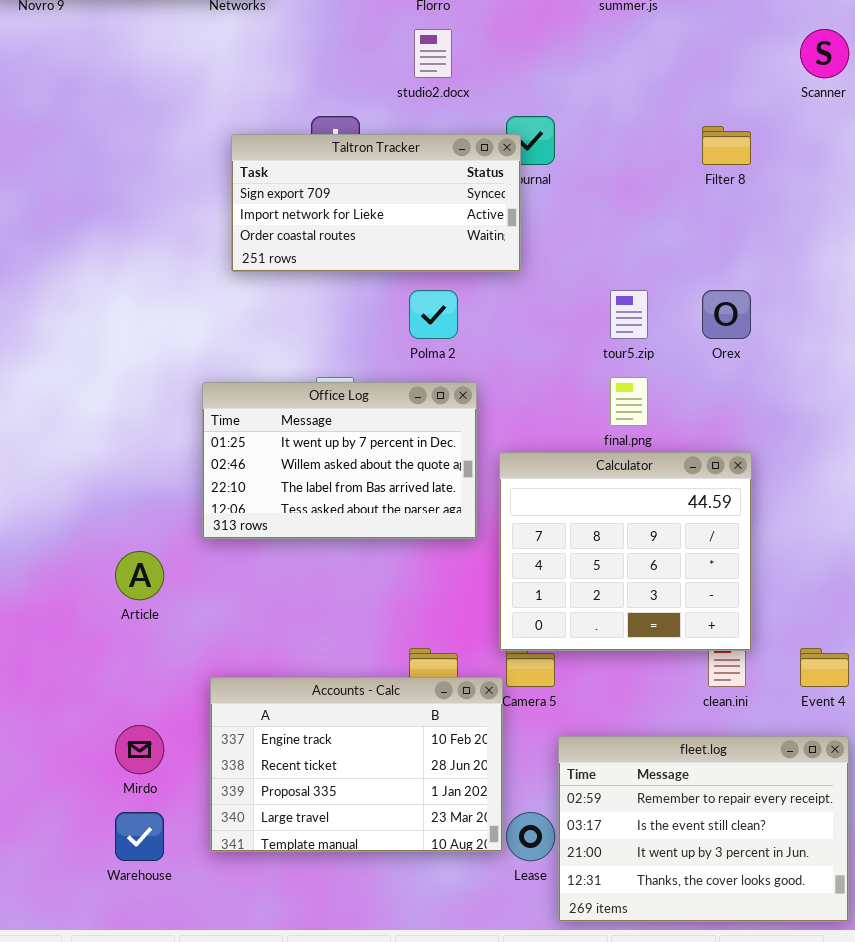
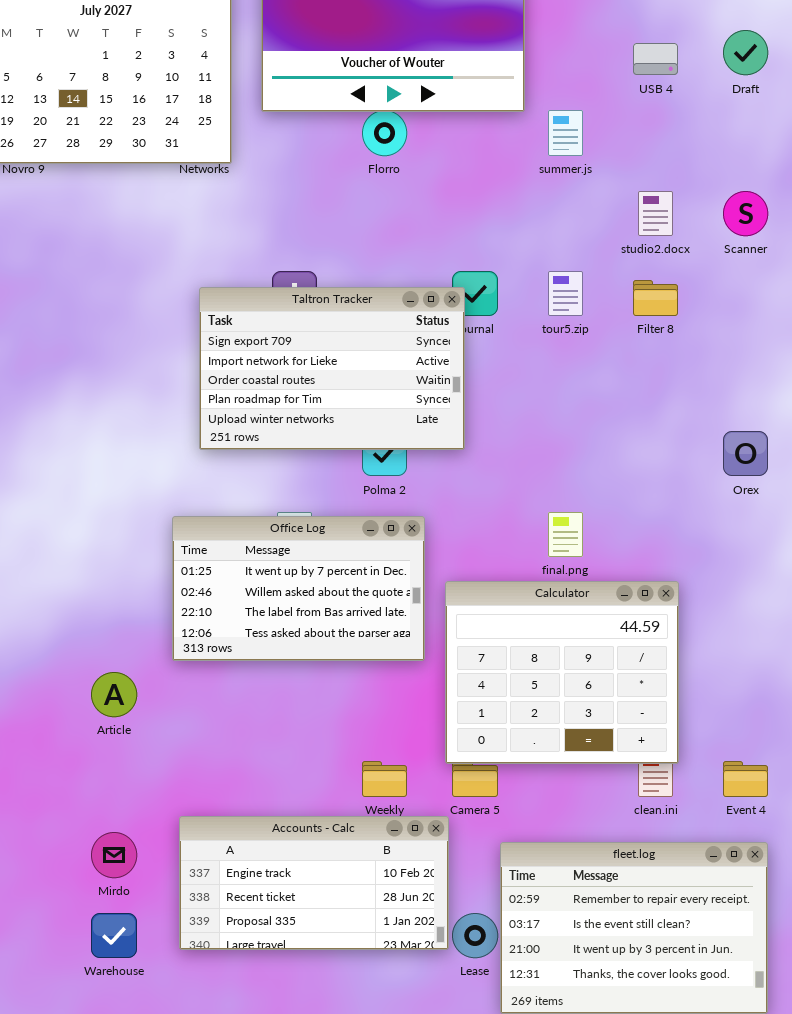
studio2.docx: [414,29,452,78] -> [638,191,673,236], moved
Taltron Tracker: [231,134,521,272] -> [199,287,465,450], resized
tour5.zip: [610,290,648,339] -> [548,271,583,316], moved
Orex: [702,290,751,339] -> [723,431,768,476], moved
Accounts - Calc: [210,677,503,852] -> [179,816,449,950], resized

